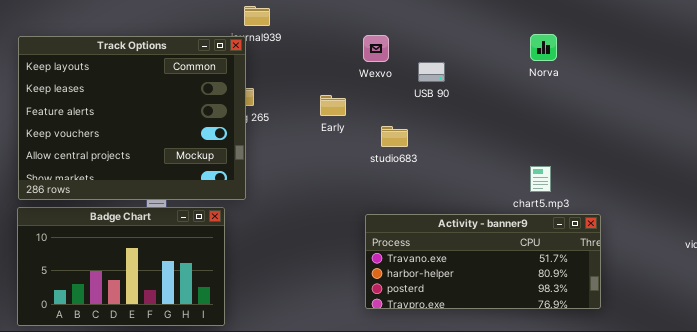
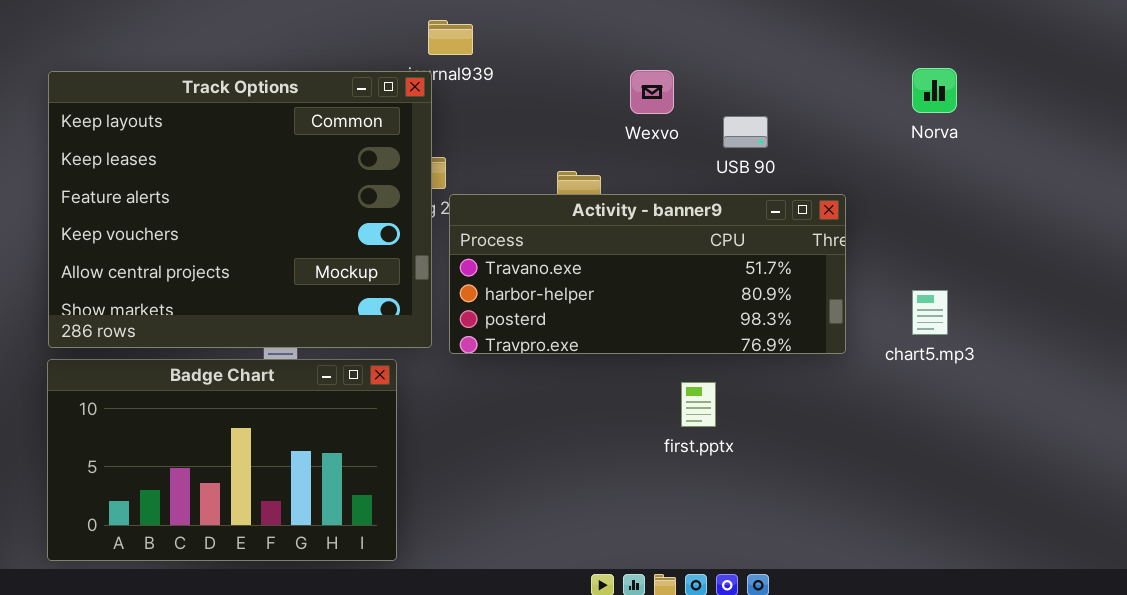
Activity - banner9: [365,214,601,309] -> [449,194,846,354], moved

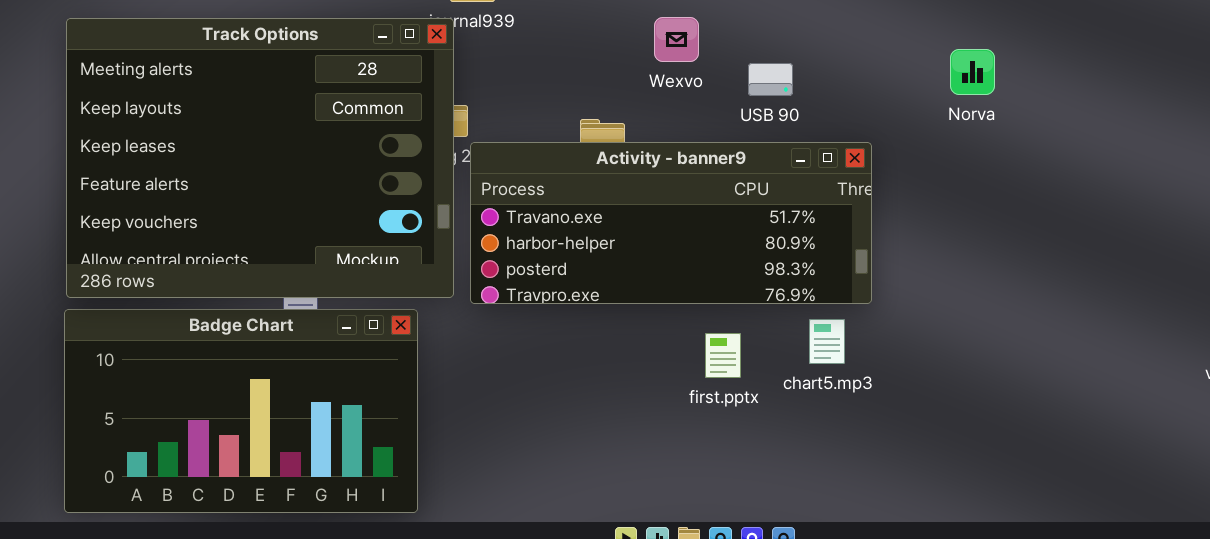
Norva: [912,68,957,113] -> [950,49,995,95], moved
Track Options: [48,71,432,348] -> [66,18,454,298], scrolled up 1 row
chart5.mp3: [912,290,948,335] -> [809,319,845,364], moved

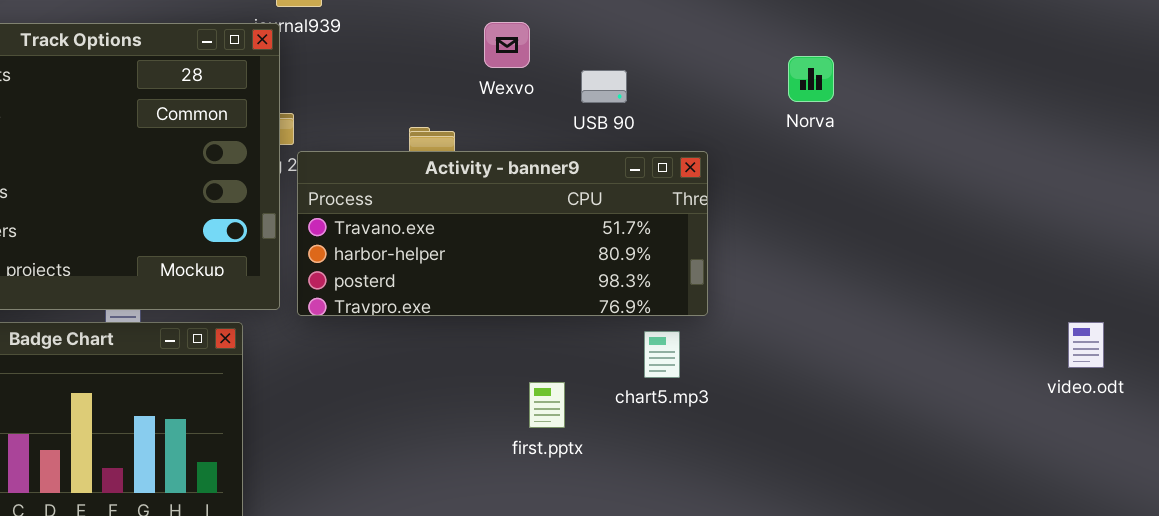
first.pptx: [705,333,741,378] -> [529,382,565,428], moved

